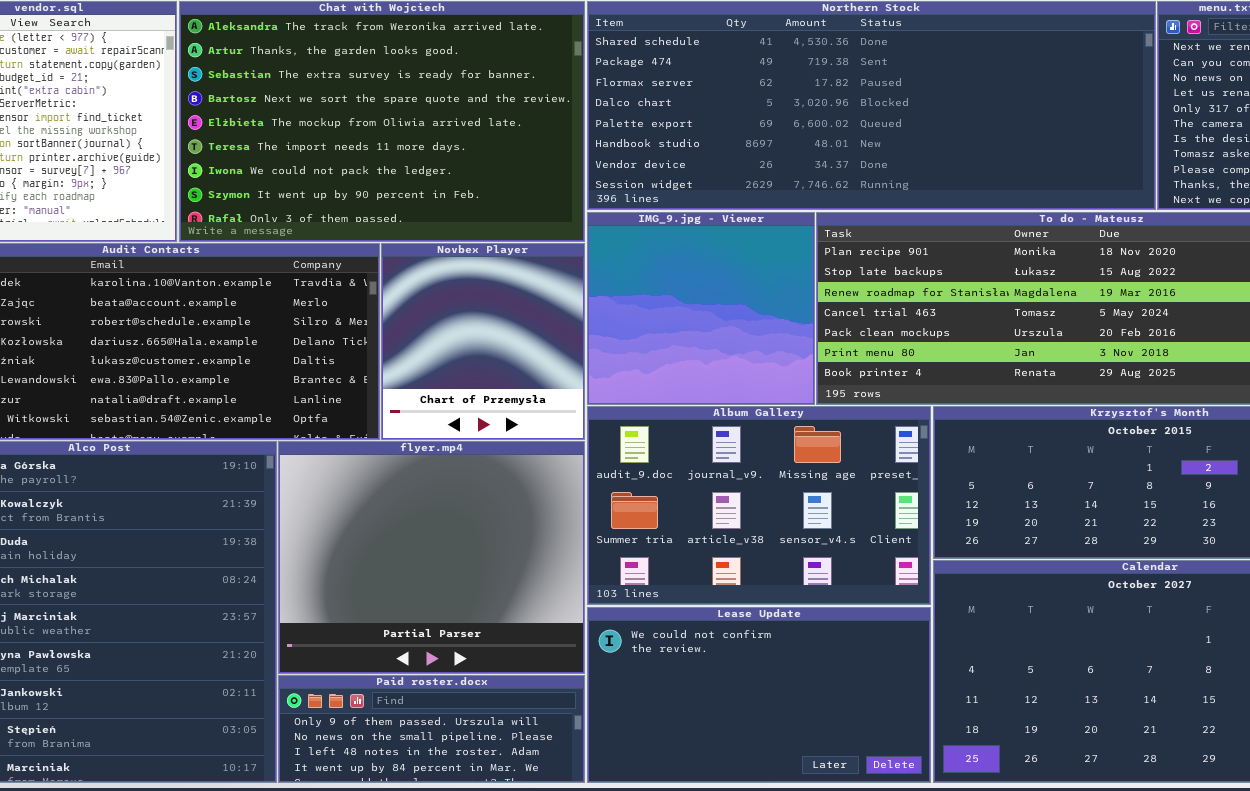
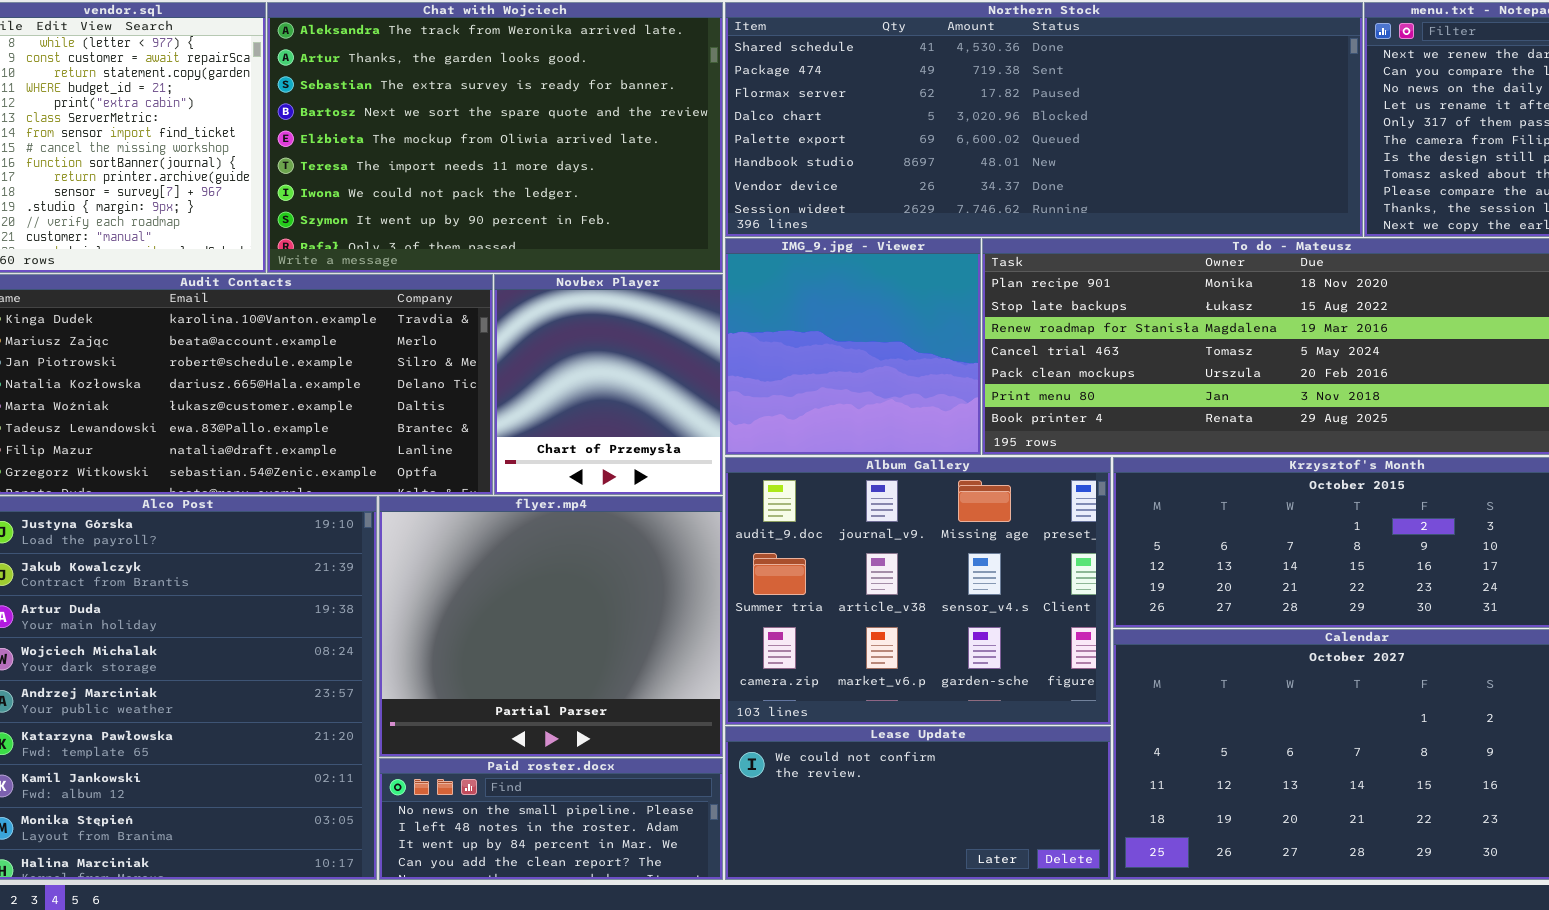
Album Gallery: [587,406,931,605] -> [725,457,1111,725], resized
Lease Update: [587,607,931,783] -> [725,726,1111,880], resized
Paid roster.docx: [278,675,585,783] -> [379,758,723,880], scrolled down 1 row

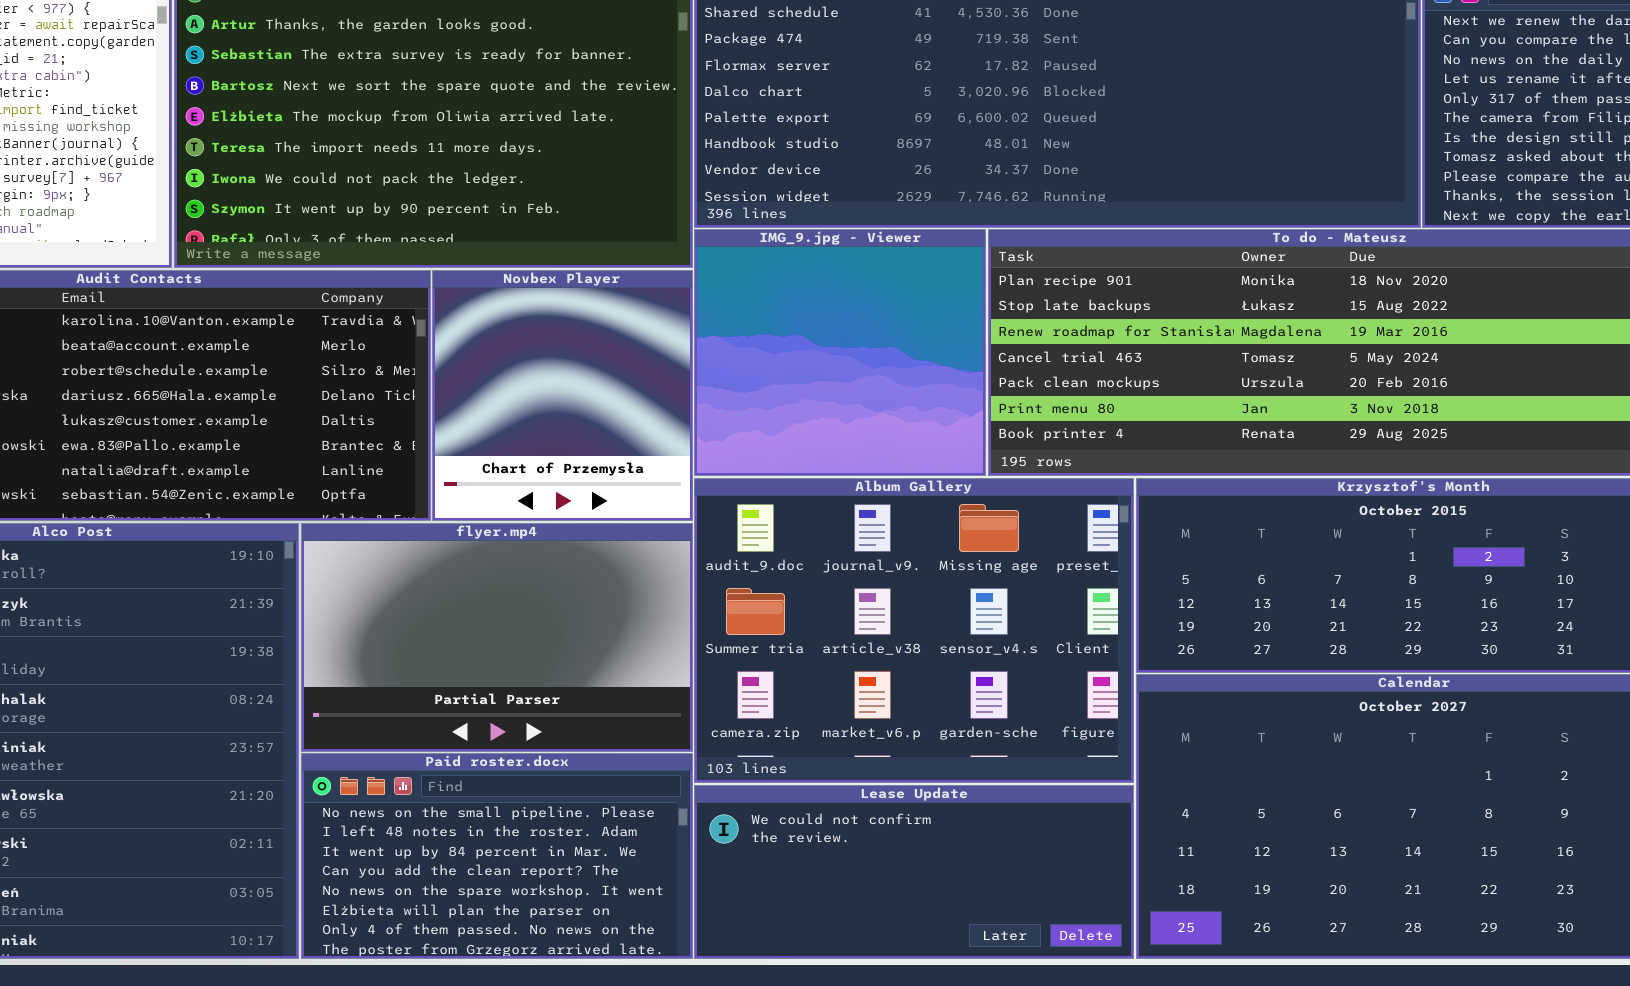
flyer.mp4: [379,496,723,757] -> [301,523,693,752], resized
Paid roster.docx: [379,758,723,880] -> [301,753,693,959], resized

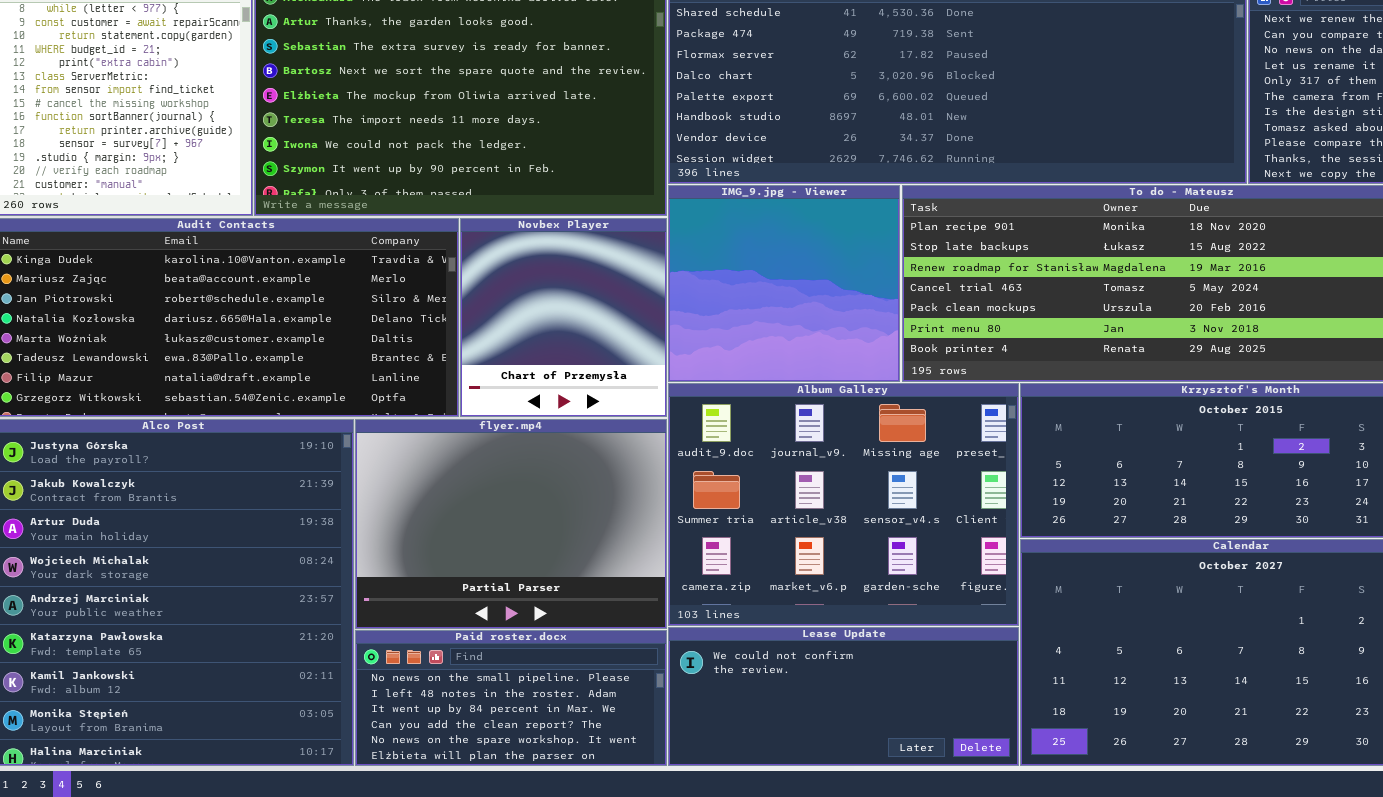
flyer.mp4: [301,523,693,752] -> [355,419,667,629], resized
Paid roster.docx: [301,753,693,959] -> [355,630,667,766], resized

